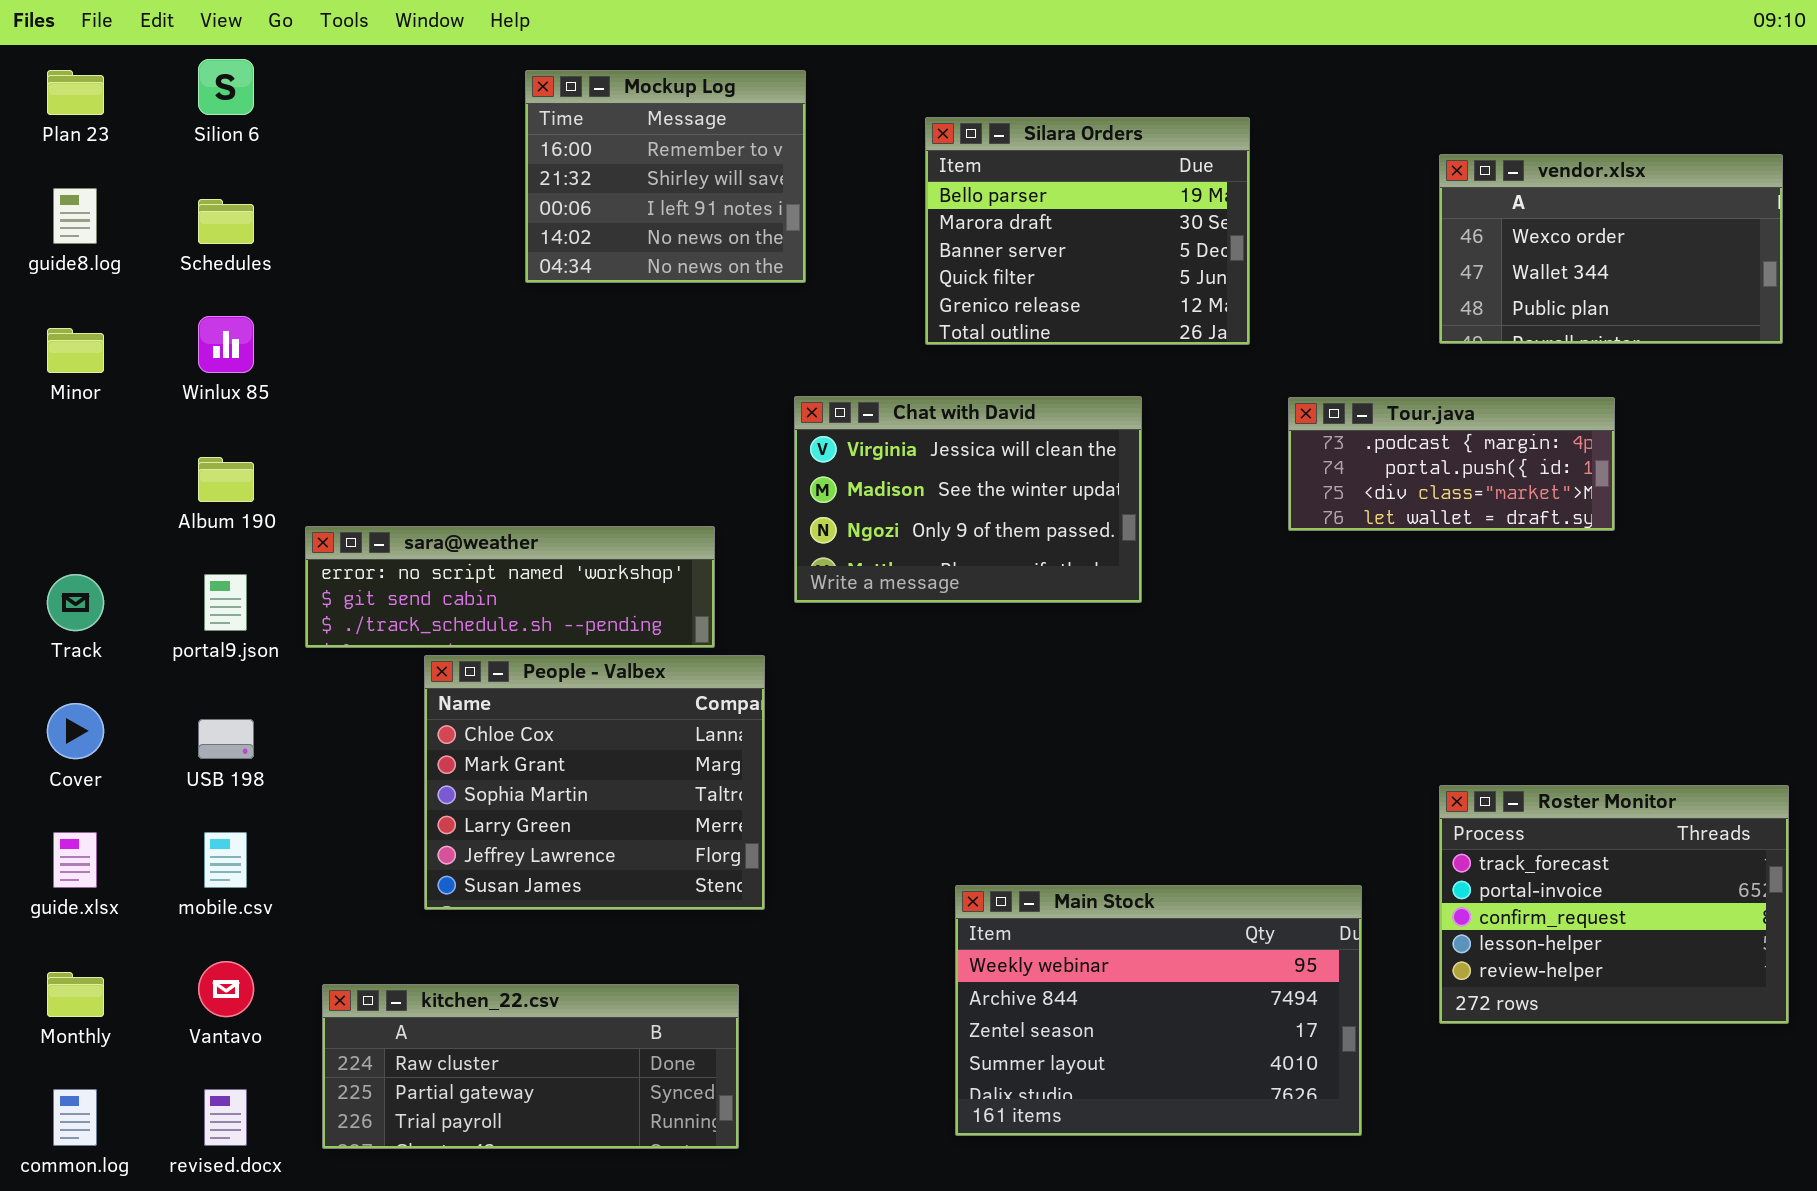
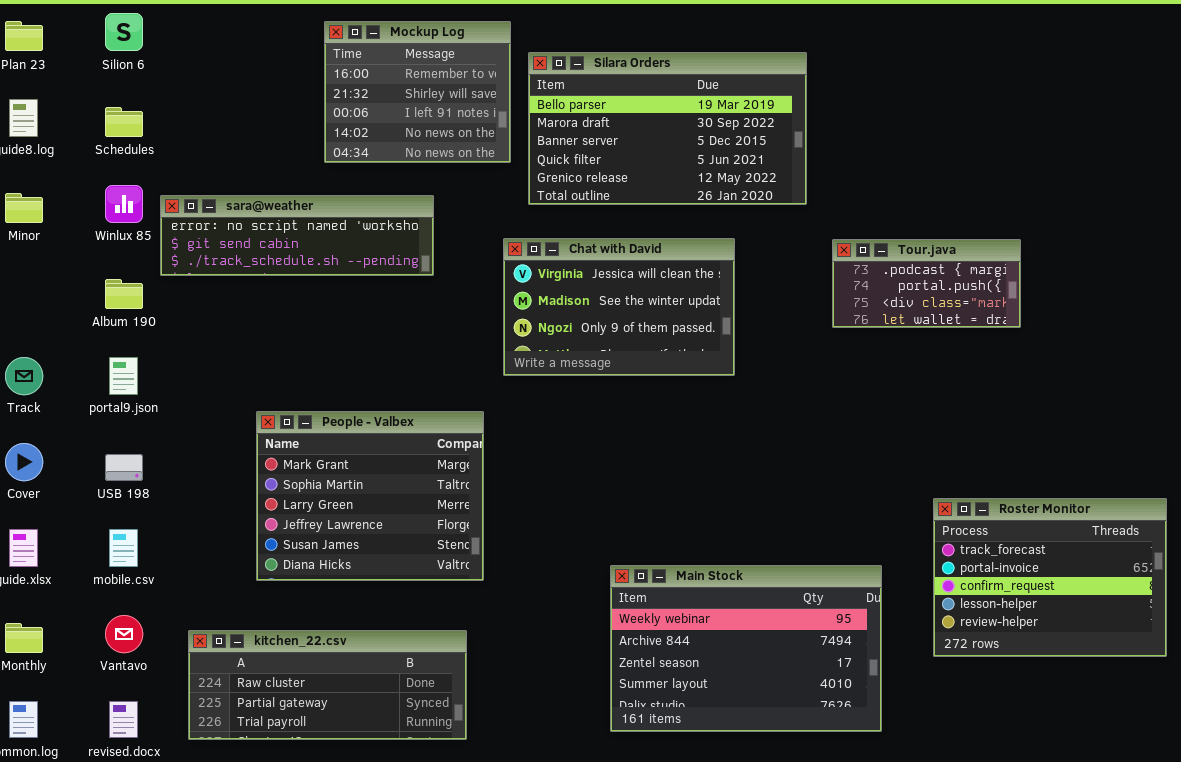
Silara Orders: [925,117,1250,345] -> [528,52,807,205], resized
vendor.xlsx: [1439,154,1783,344] -> none, closed
Tour.java: [1288,397,1615,531] -> [832,239,1021,328], resized
sara@weather: [305,526,715,648] -> [160,195,434,276], moved
People - Valbex: [424,655,765,910] -> [256,411,484,581], scrolled down 1 row

